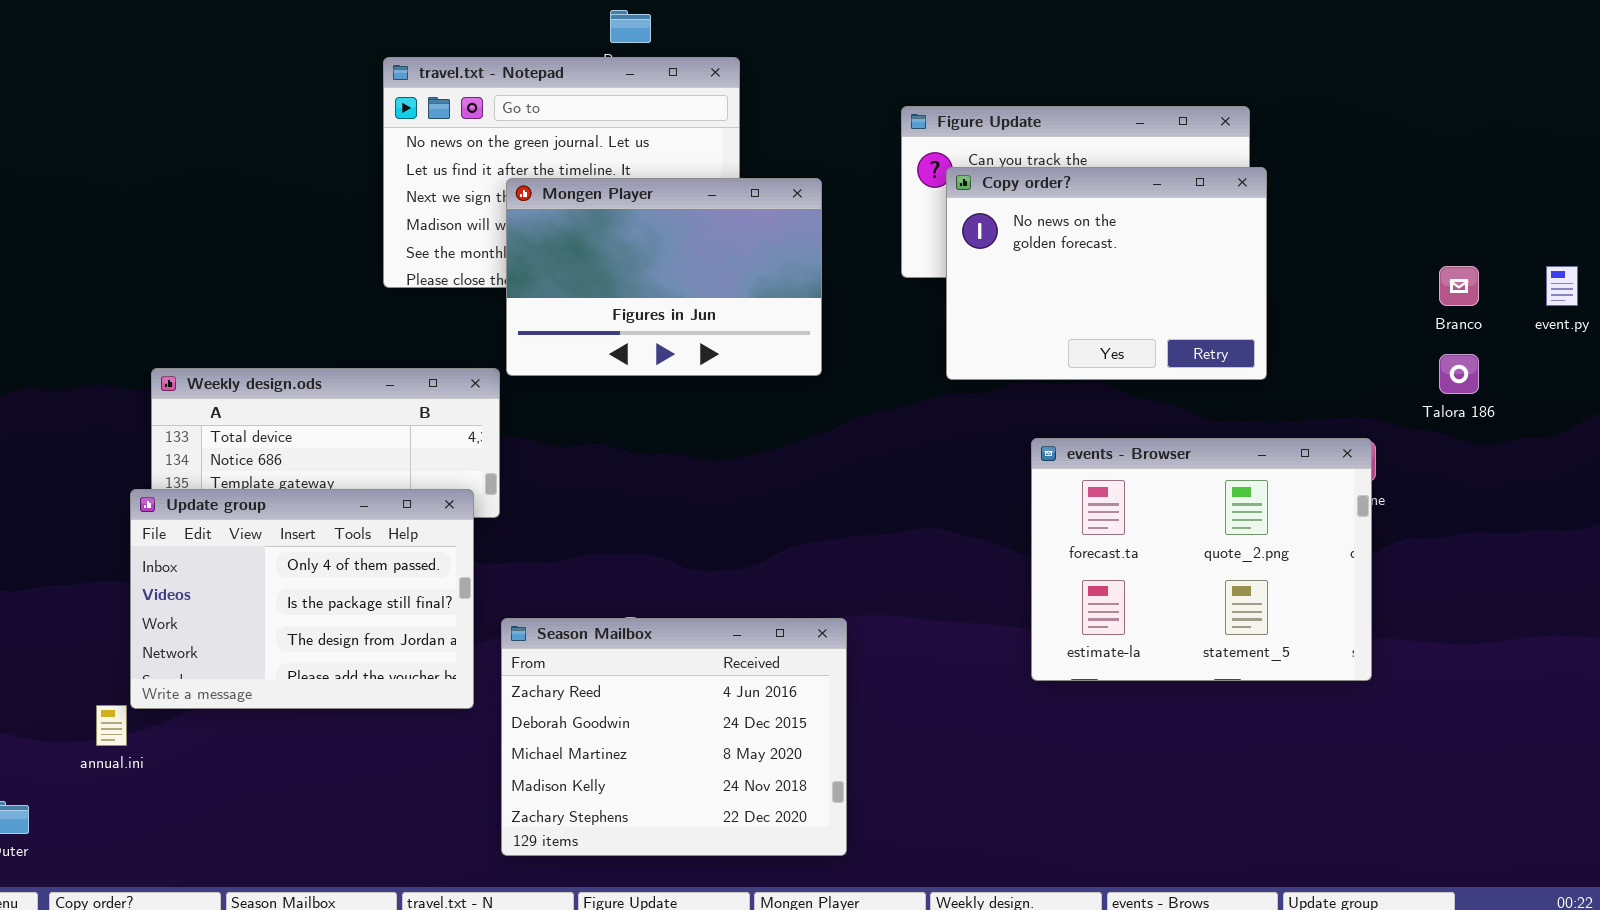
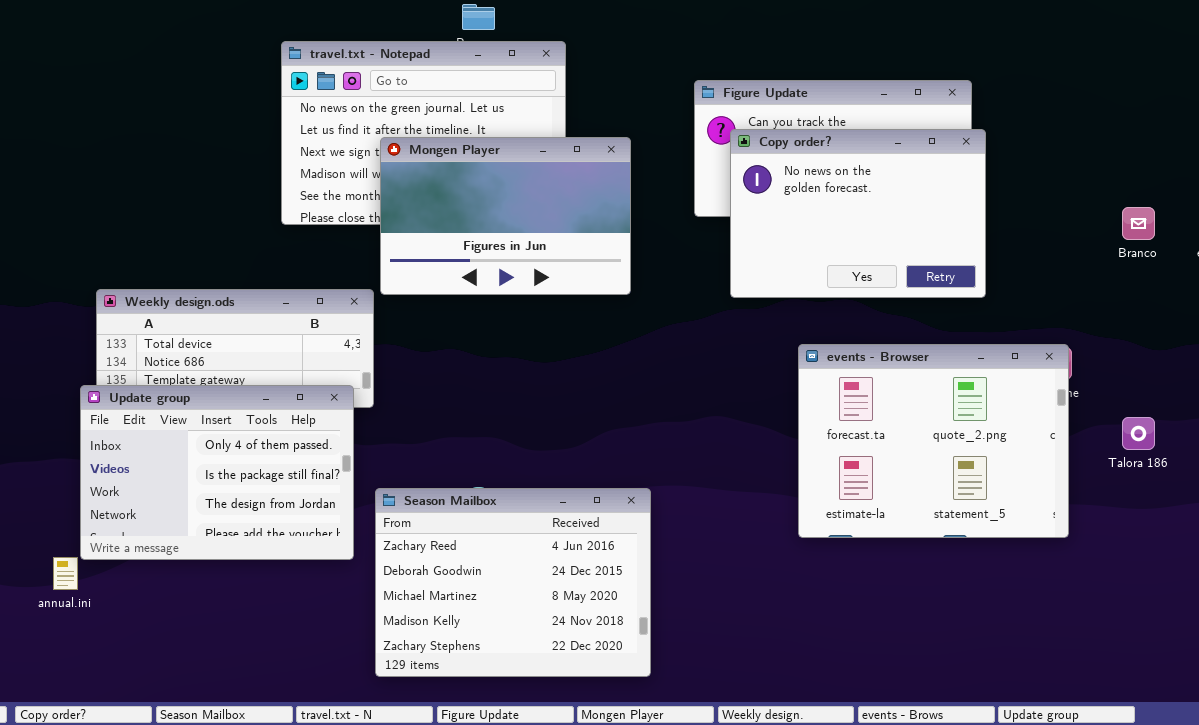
Talora 186: [1439,354,1479,394] -> [1122,417,1155,450], moved

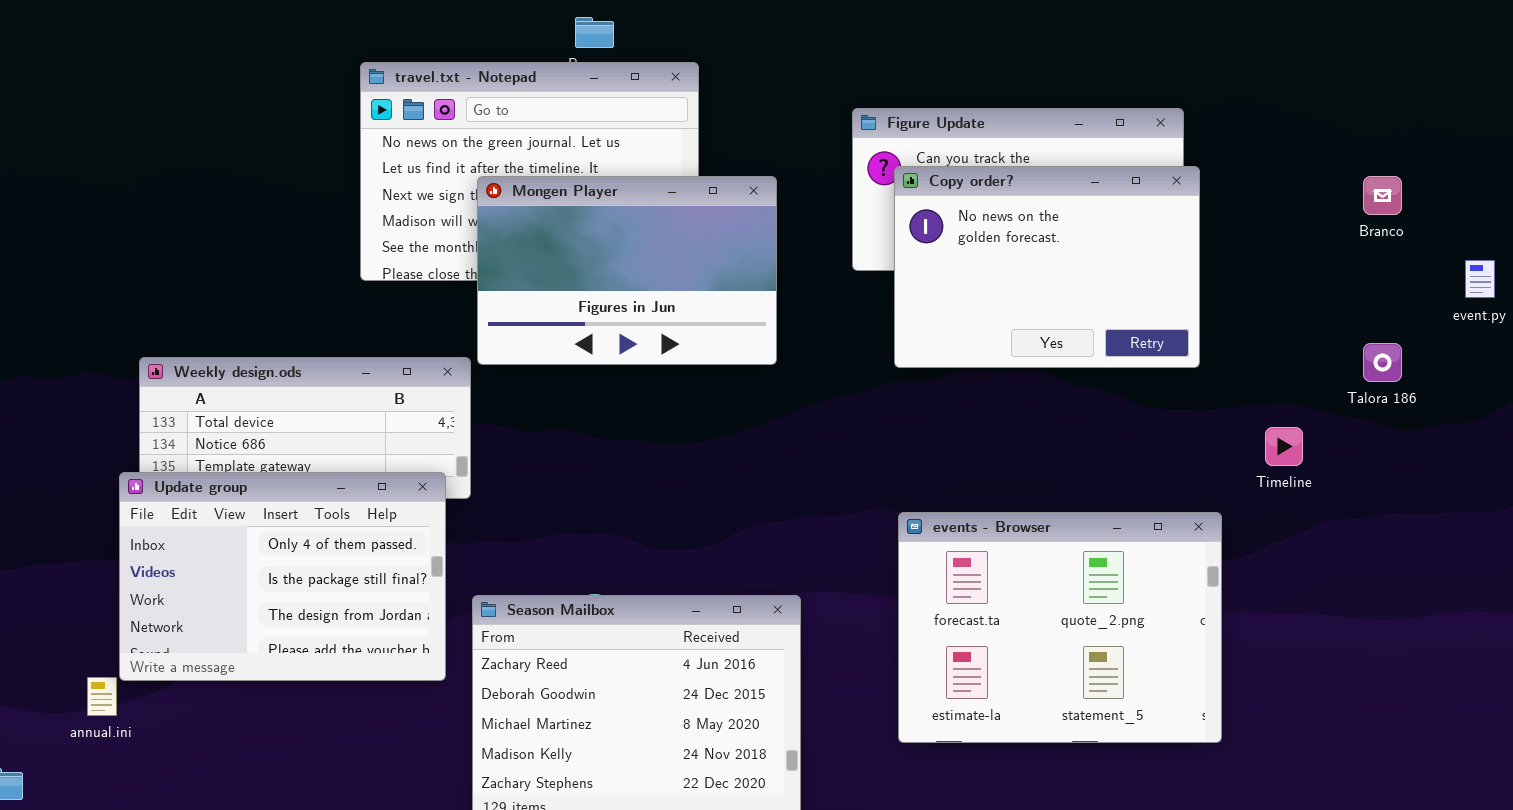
Branco: [1122,207,1155,240] -> [1363,176,1402,215], moved
events - Browser: [798,344,1069,538] -> [898,512,1222,743], moved
Talora 186: [1122,417,1155,450] -> [1363,343,1402,382], moved

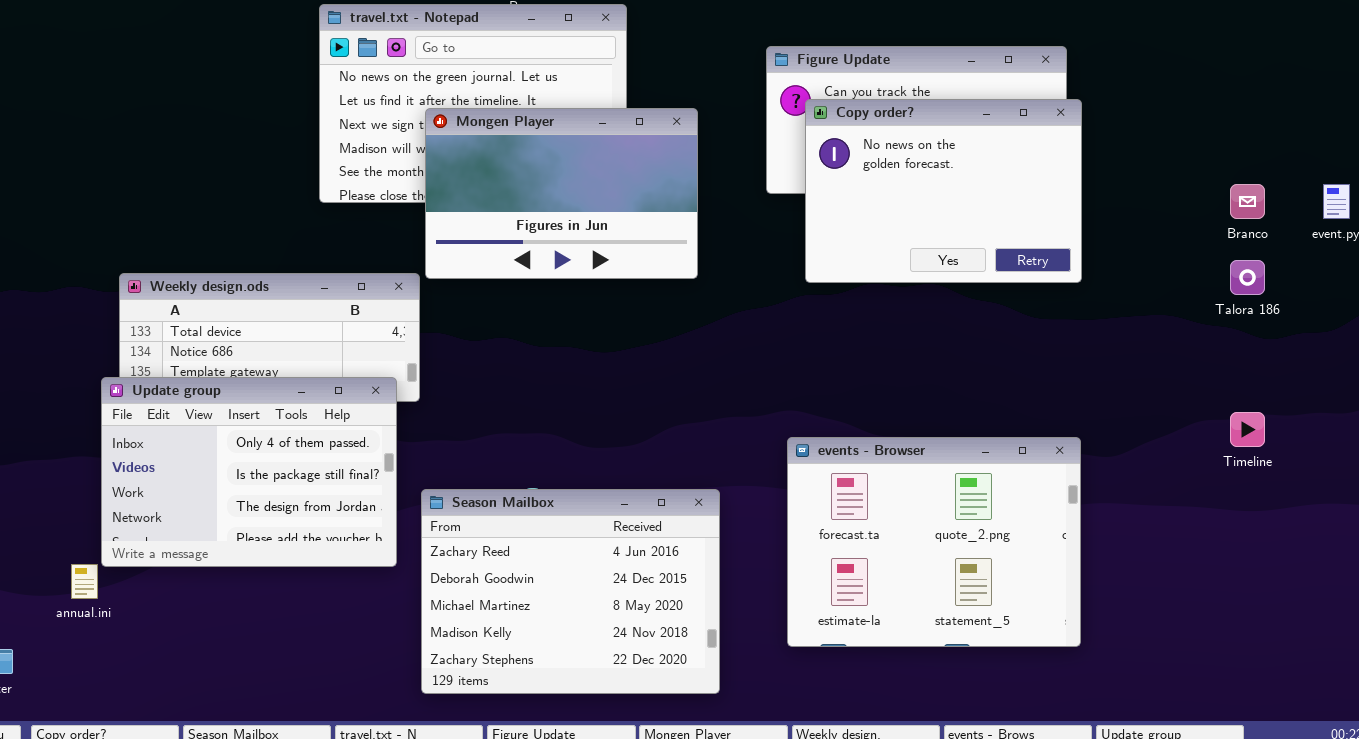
Branco: [1363,176,1402,215] -> [1230,184,1265,219], moved
Timeline: [1265,427,1303,466] -> [1230,412,1265,447], moved
events - Browser: [898,512,1222,743] -> [787,437,1081,647], moved

